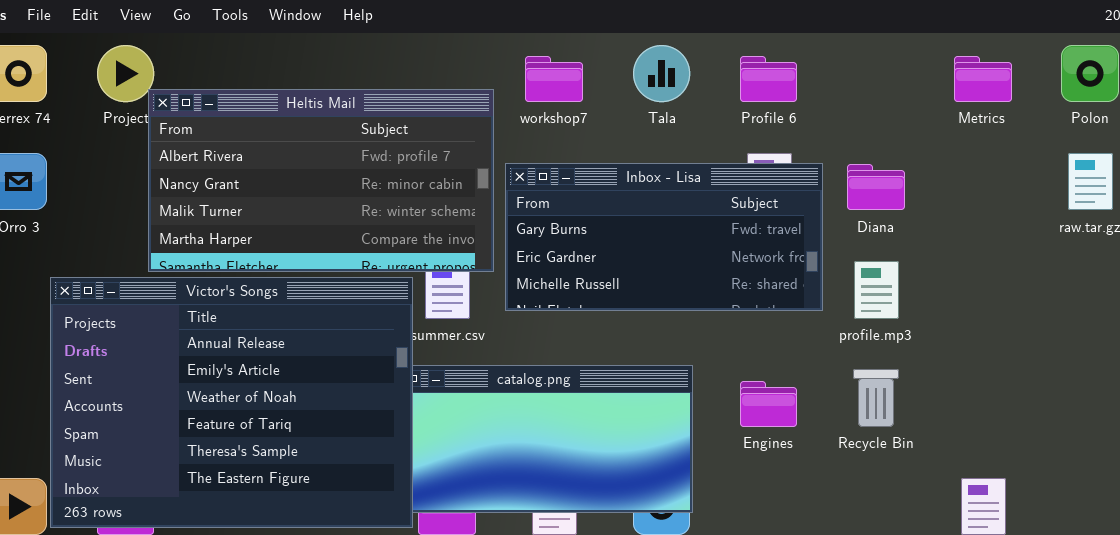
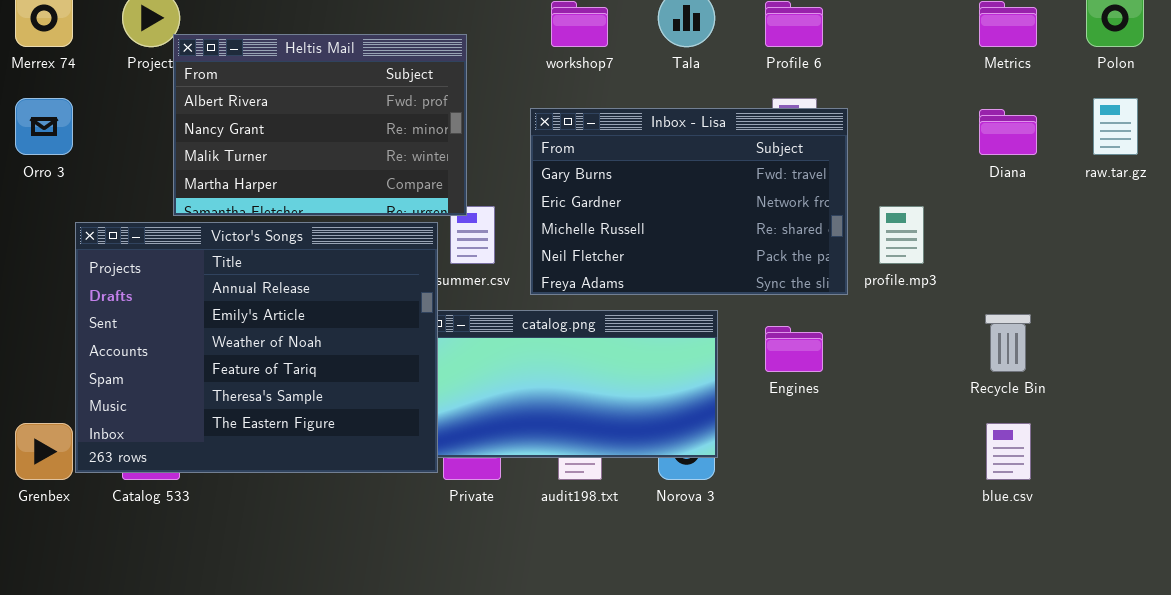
Heltis Mail: [148,89,494,272] -> [173,34,467,216], resized
Inbox - Lisa: [505,163,823,311] -> [530,108,848,295], resized
Diana: [847,164,905,210] -> [979,109,1037,155], moved
Recycle Bin: [853,369,899,427] -> [985,314,1031,372], moved

